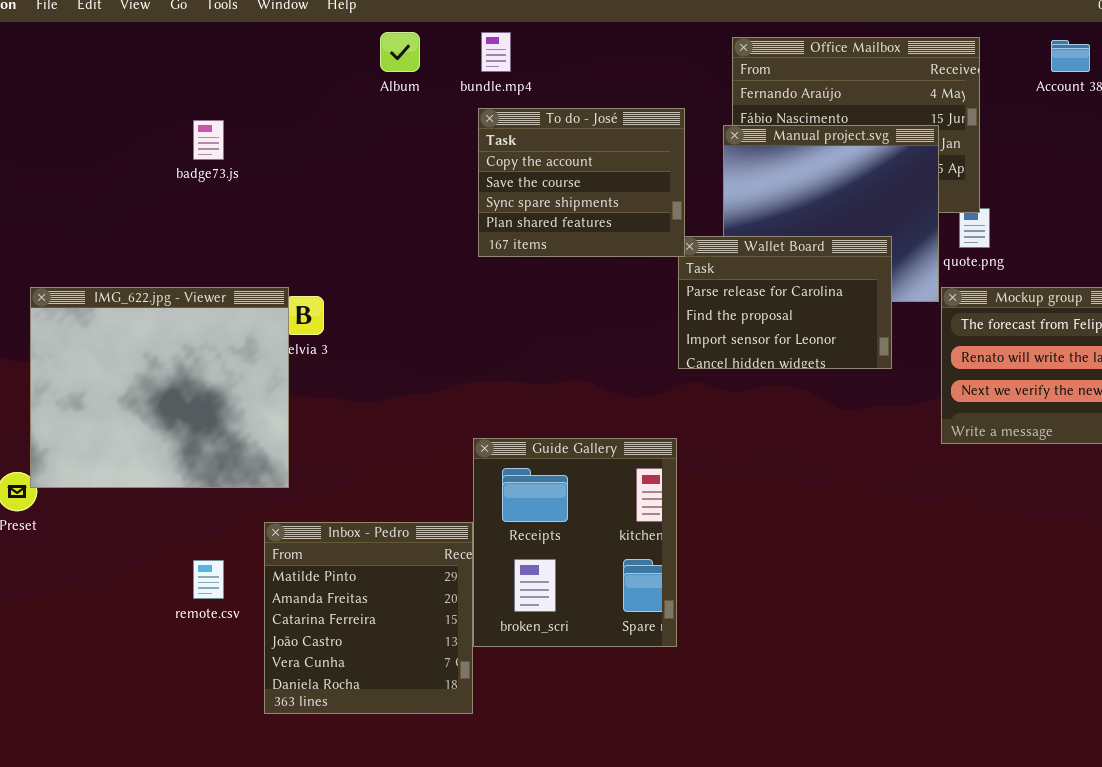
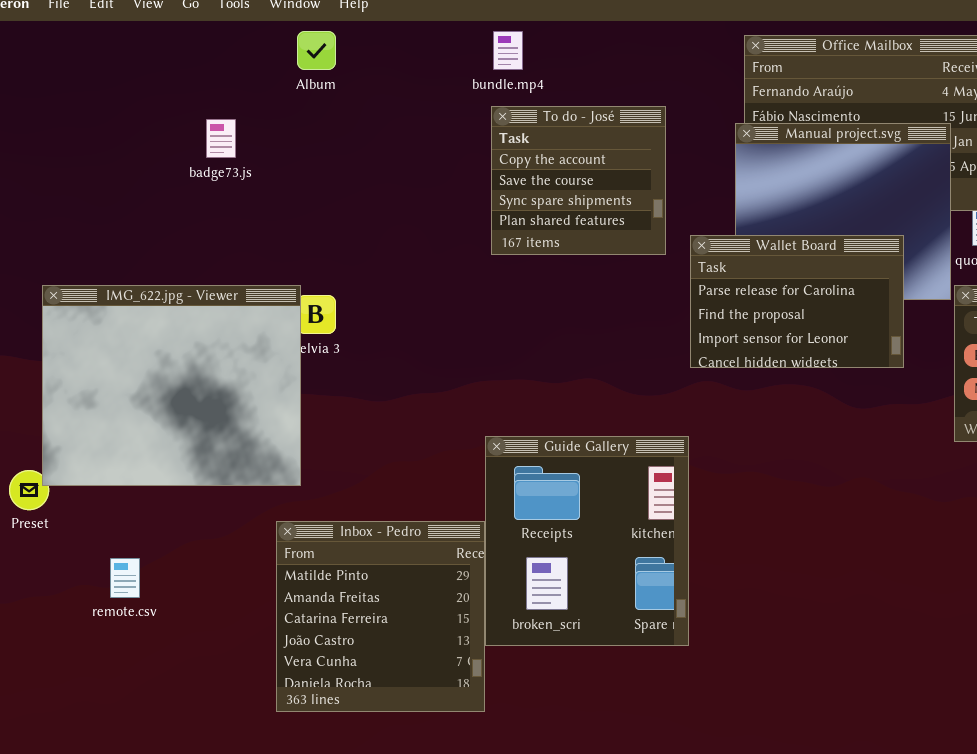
Album: [380,32,420,72] -> [297,31,336,70], moved
To do - José: [478,108,685,257] -> [491,106,666,255], resized
remote.csv: [193,560,224,599] -> [110,558,140,598], moved

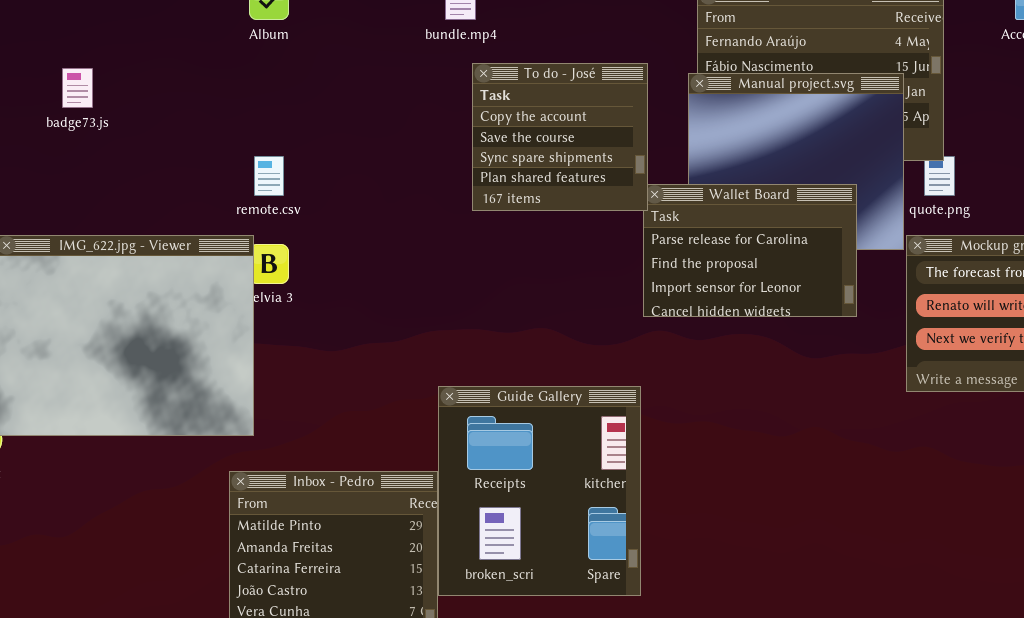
To do - José: [491,106,666,255] -> [472,63,648,211], moved
badge73.js: [206,119,236,158] -> [62,68,93,108], moved
remote.csv: [110,558,140,598] -> [254,156,284,196], moved

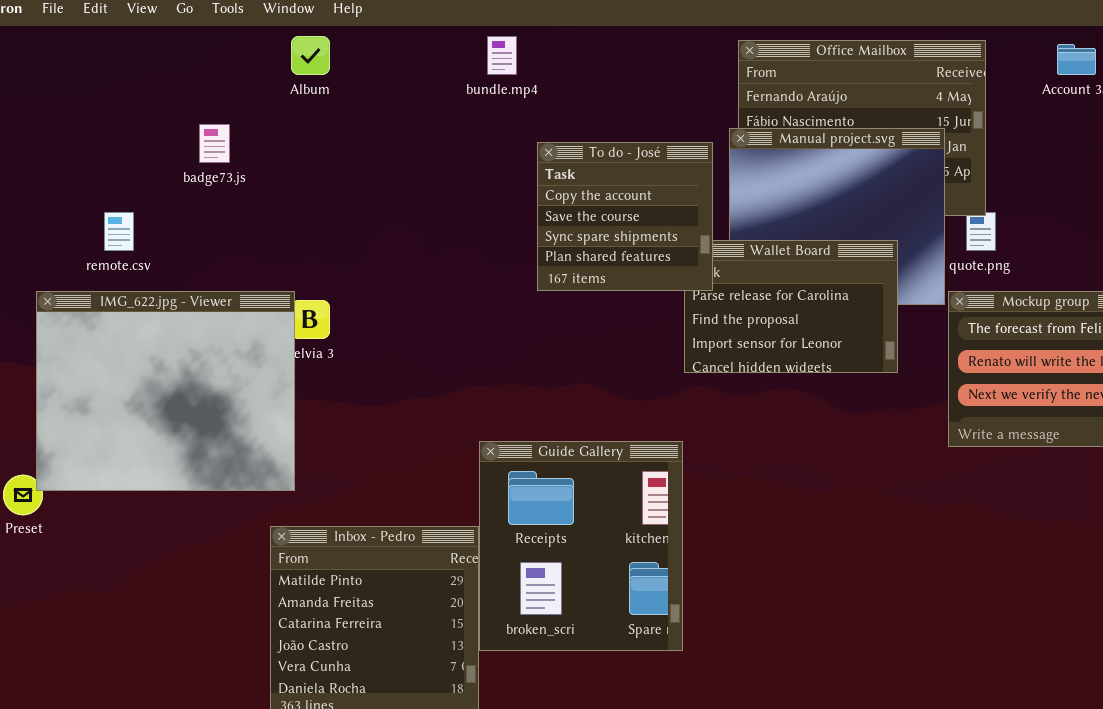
To do - José: [472,63,648,211] -> [537,142,713,291], moved
badge73.js: [62,68,93,108] -> [199,124,230,163], moved
remote.csv: [254,156,284,196] -> [104,212,134,251], moved

